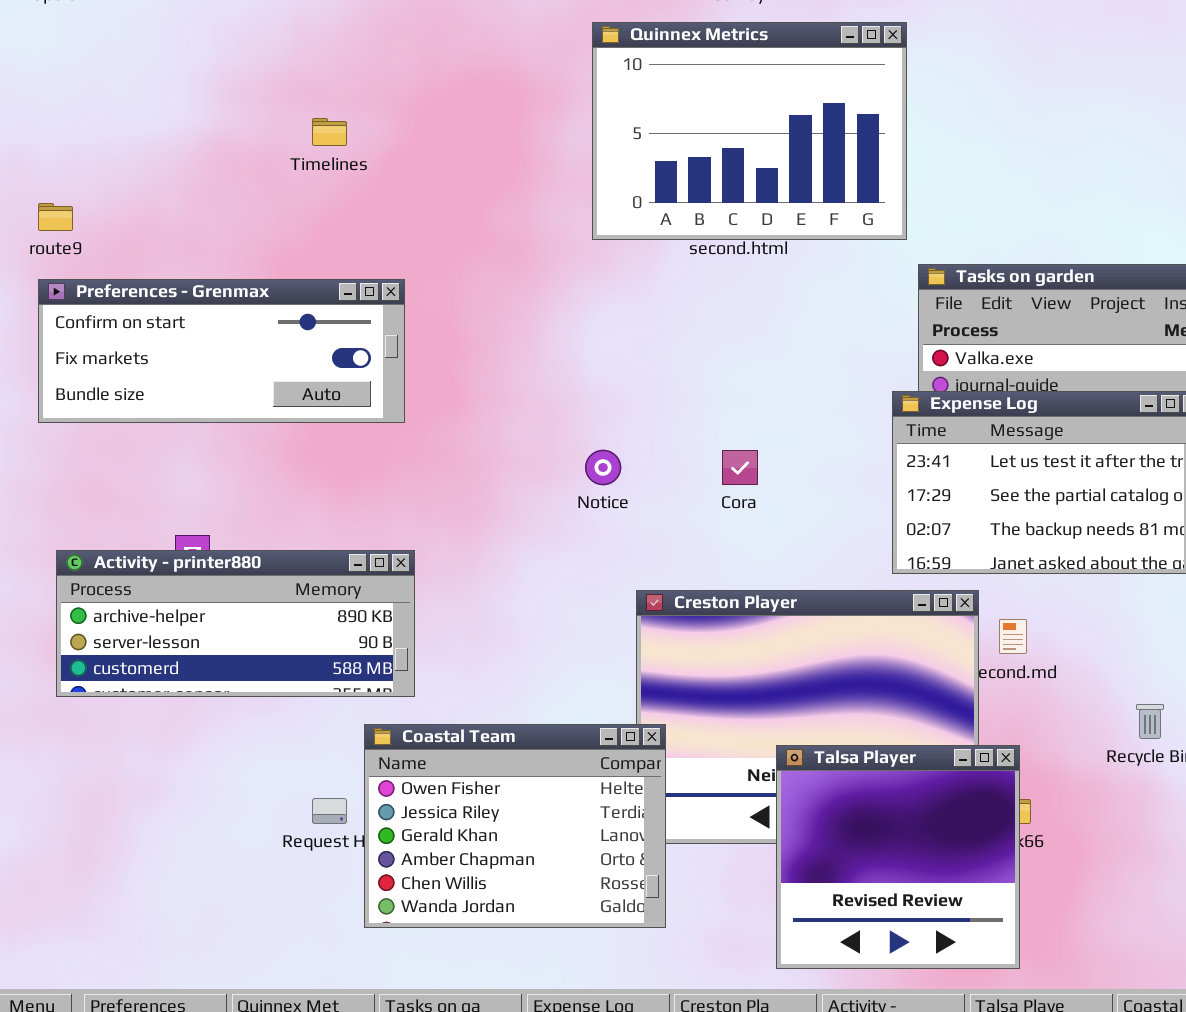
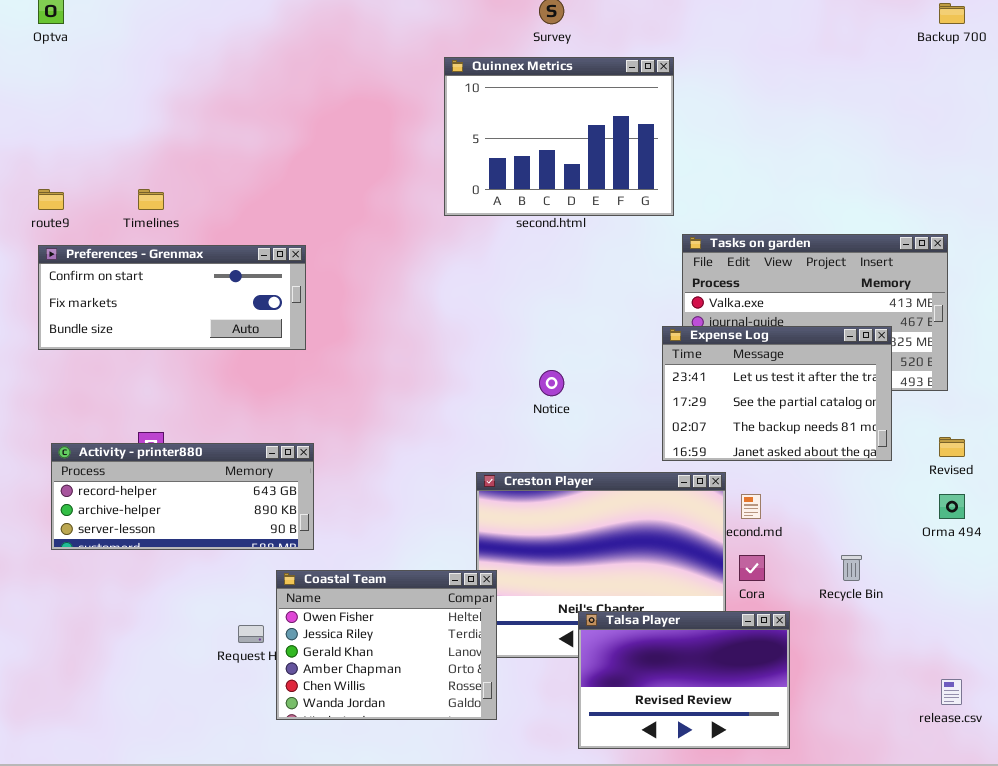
Timelines: [312,118,347,146] -> [138,189,164,210], moved
Notice: [585,450,621,485] -> [539,370,564,396], moved
Cora: [722,450,758,485] -> [739,555,765,581], moved
Activity - printer880: [56,550,415,697] -> [51,443,314,550], scrolled up 1 row
Talsa Player: [776,745,1020,969] -> [578,611,790,749], resized

